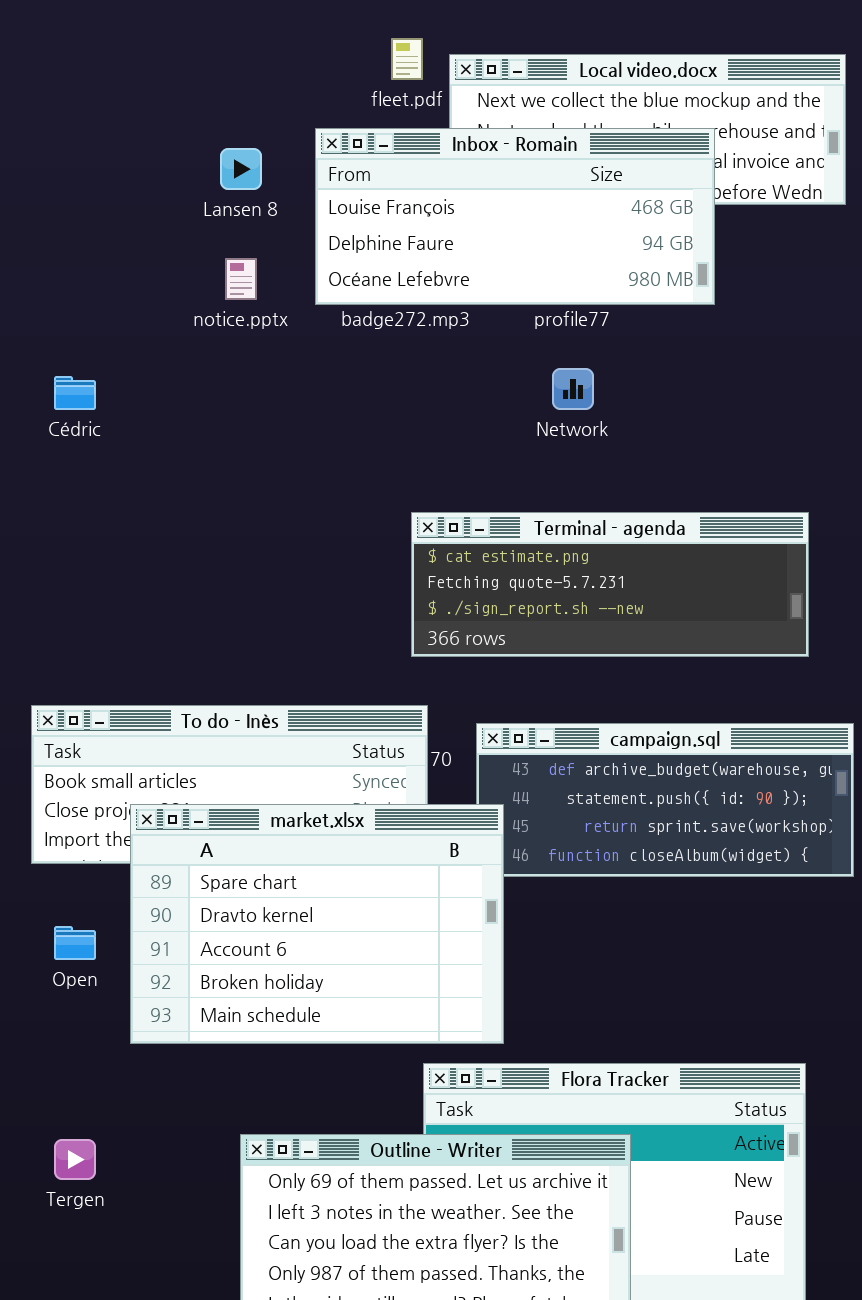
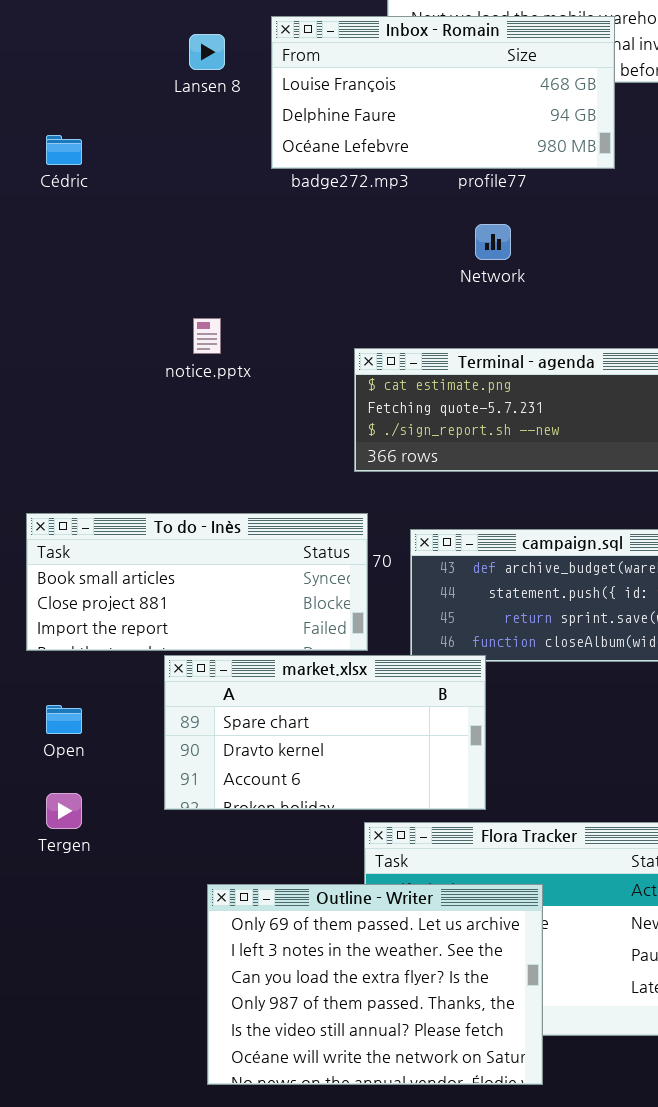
notice.pptx: [225,258,257,300] -> [193,318,221,354], moved
Cédric: [54,376,96,410] -> [46,135,82,165], moved
market.xlsx: [130,804,504,1044] -> [164,655,486,810], moved, resized
Tergen: [54,1139,96,1180] -> [46,793,82,829], moved

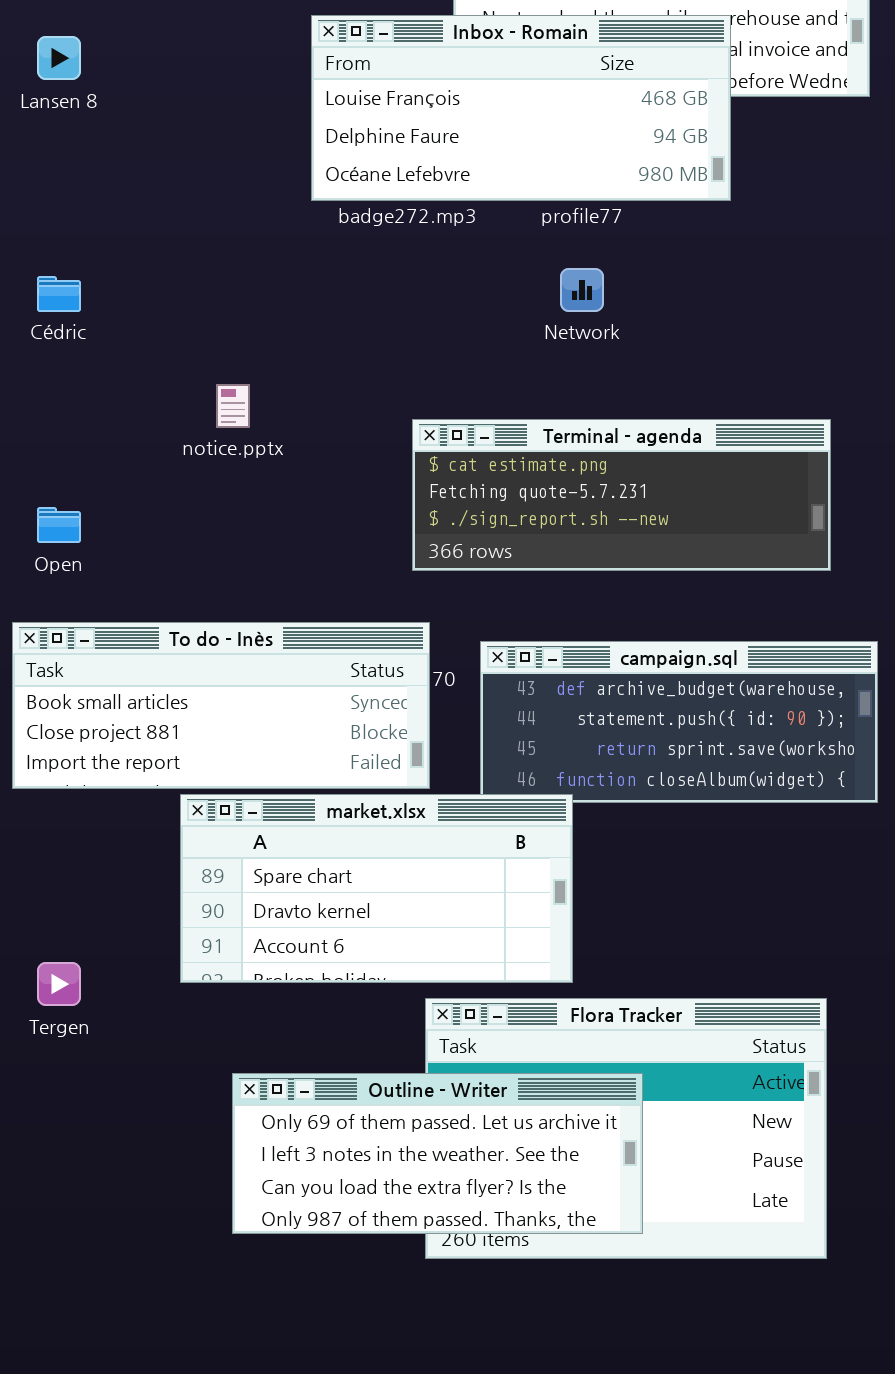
Lansen 8: [189,34,225,70] -> [37,36,81,80], moved
Cédric: [46,135,82,165] -> [37,276,81,312], moved
Open: [46,705,82,734] -> [37,507,81,543], moved
Outline - Writer: [207,884,543,1085] -> [232,1073,643,1234], resized

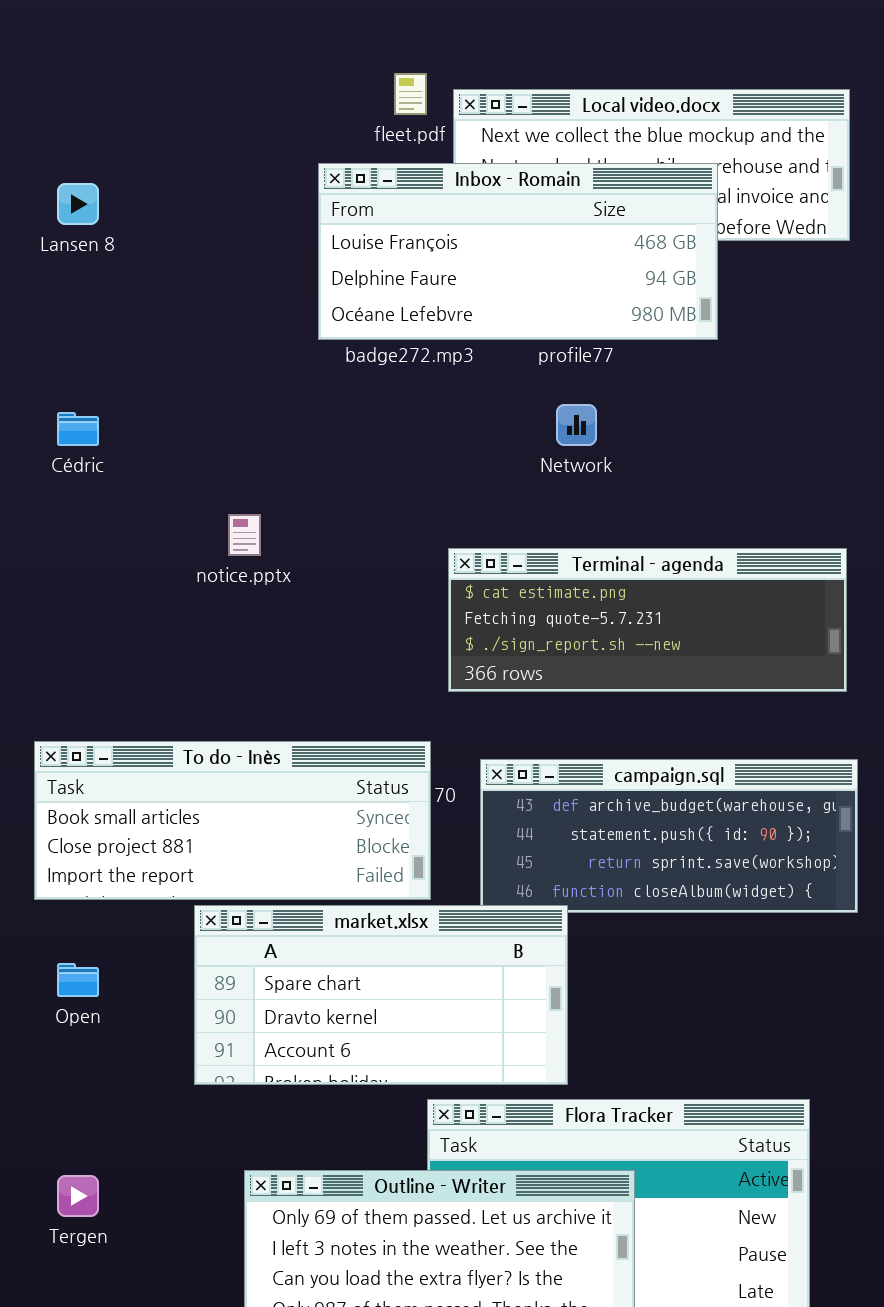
Terminal - agenda: [412,419,831,571] -> [448,548,847,692], moved
Open: [37,507,81,543] -> [57,963,99,997], moved
Tergen: [37,962,81,1006] -> [57,1175,99,1217], moved

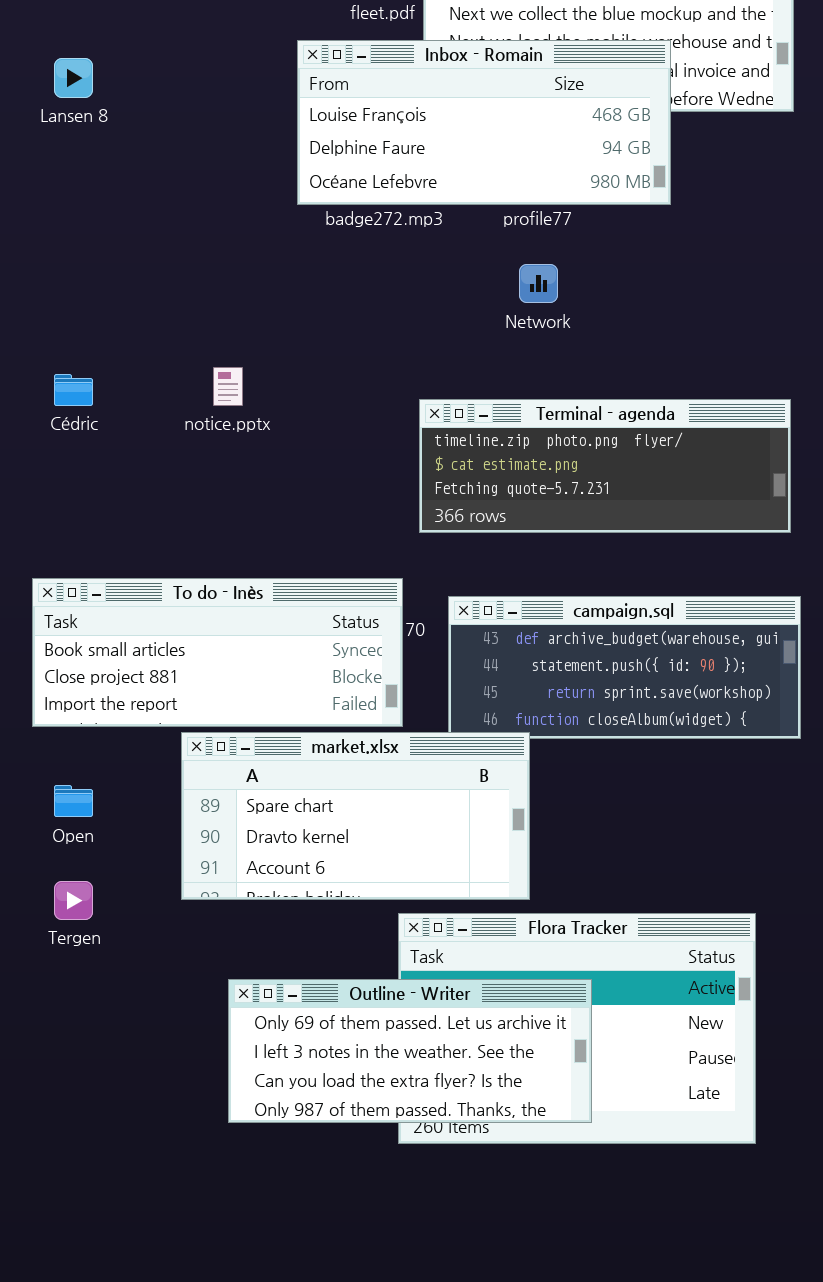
Cédric: [57,412,99,446] -> [54,374,93,406], moved
Terminal - agenda: [448,548,847,692] -> [419,399,791,533], scrolled up 1 row
Tergen: [57,1175,99,1217] -> [54,881,93,920], moved

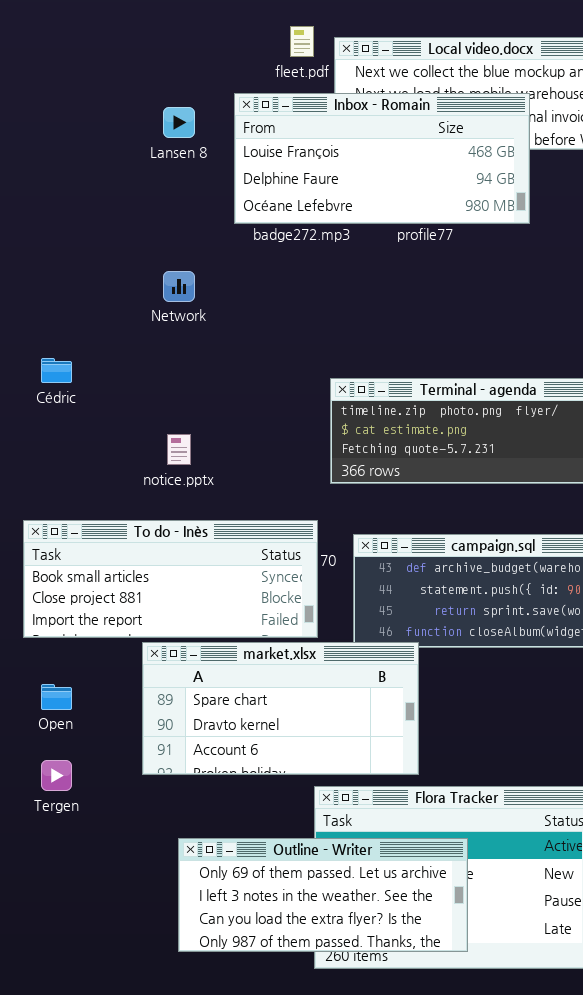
Lansen 8: [54,58,93,98] -> [163,107,195,138], moved
Network: [519,264,558,303] -> [163,271,195,302], moved
notice.pptx: [213,367,243,406] -> [167,434,191,465], moved

